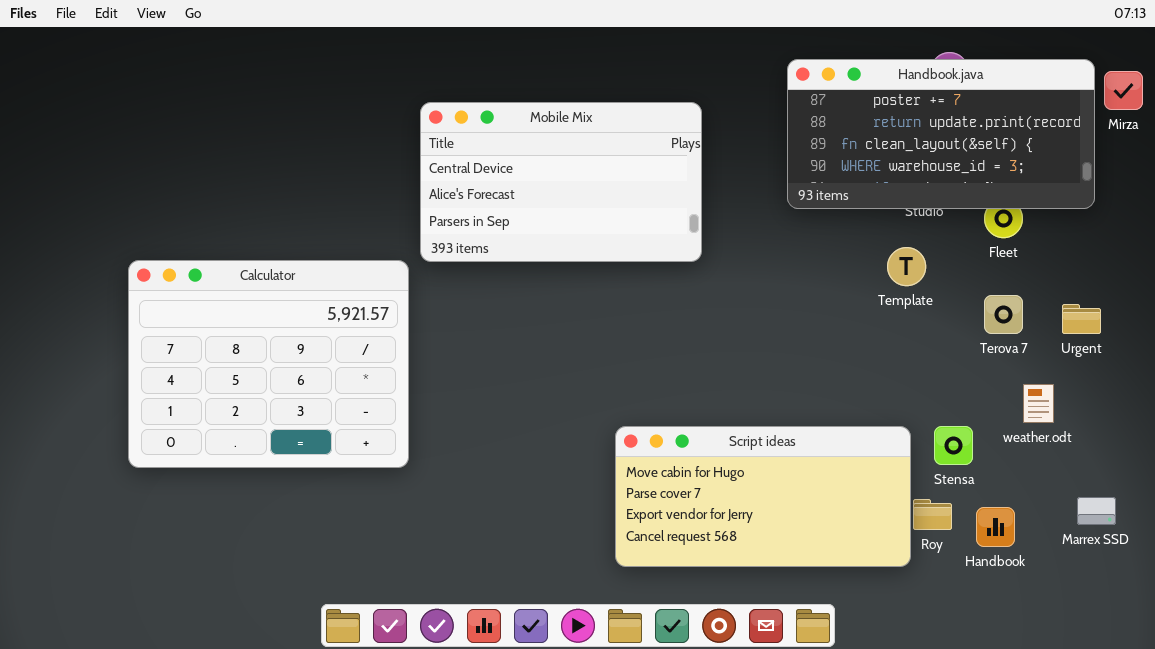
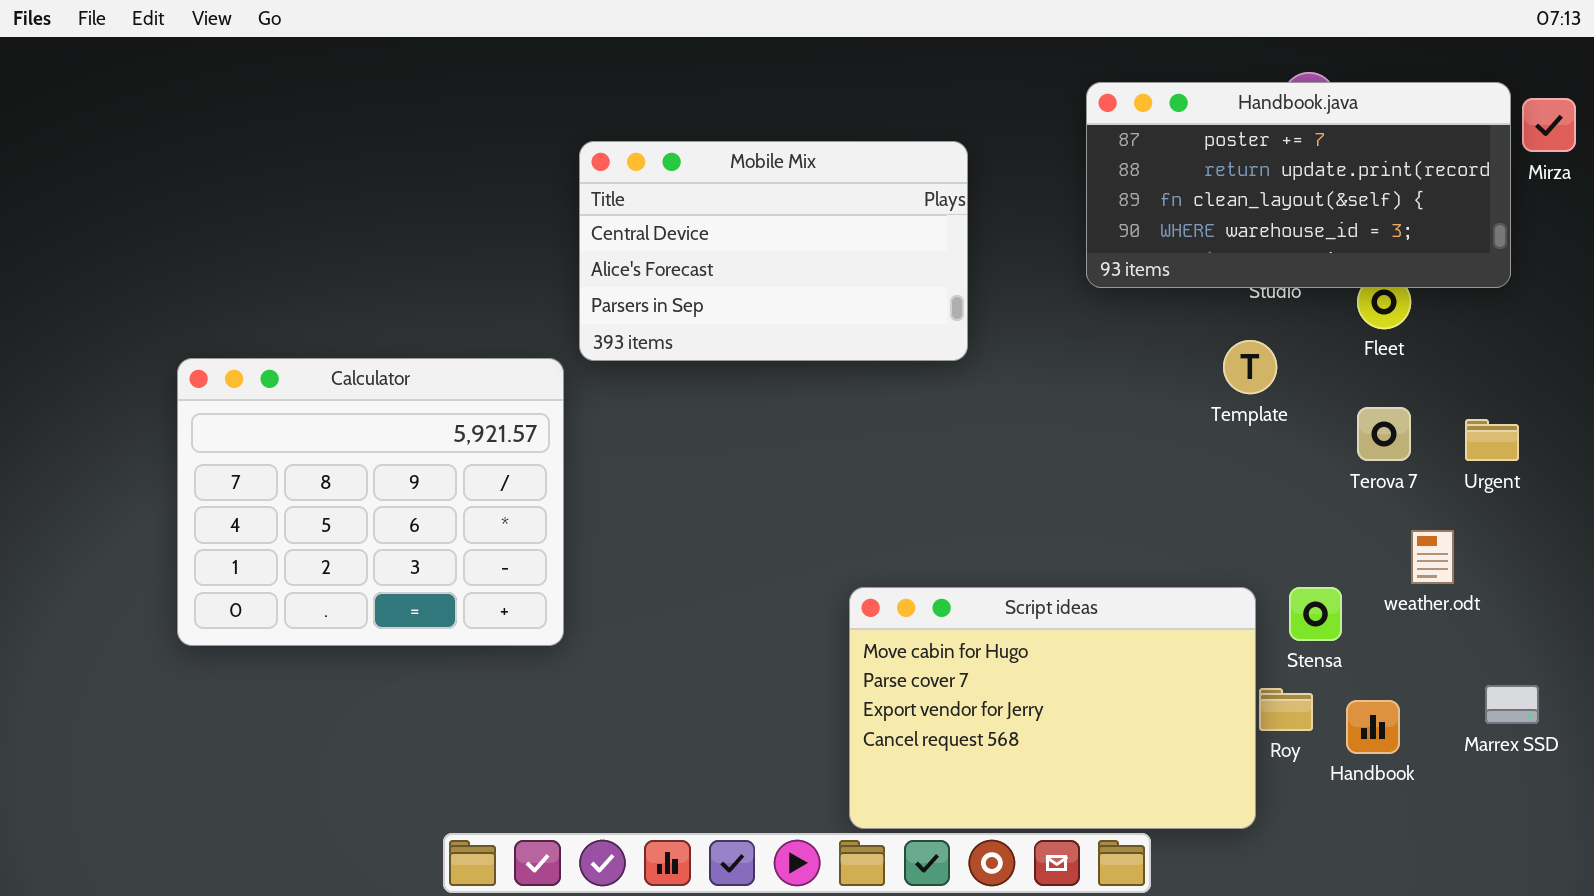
Script ideas: [615,426,911,567] -> [849,587,1256,829], resized

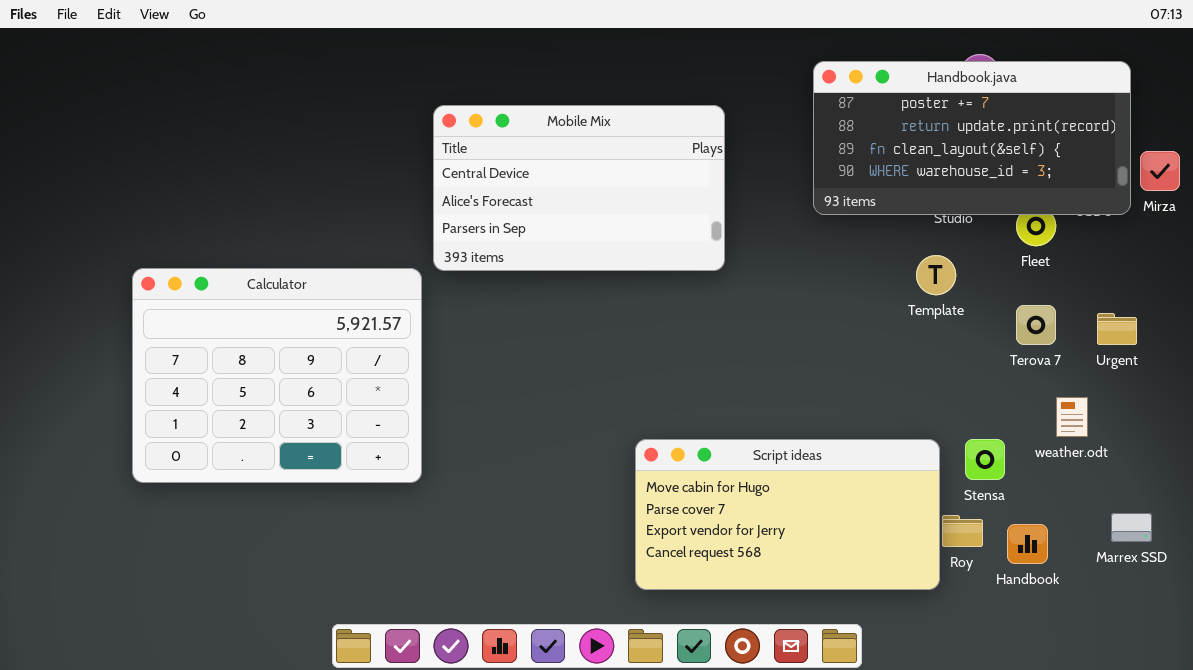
Mirza: [1522,98,1576,152] -> [1140,151,1180,191], moved
Script ideas: [849,587,1256,829] -> [635,439,940,590], resized

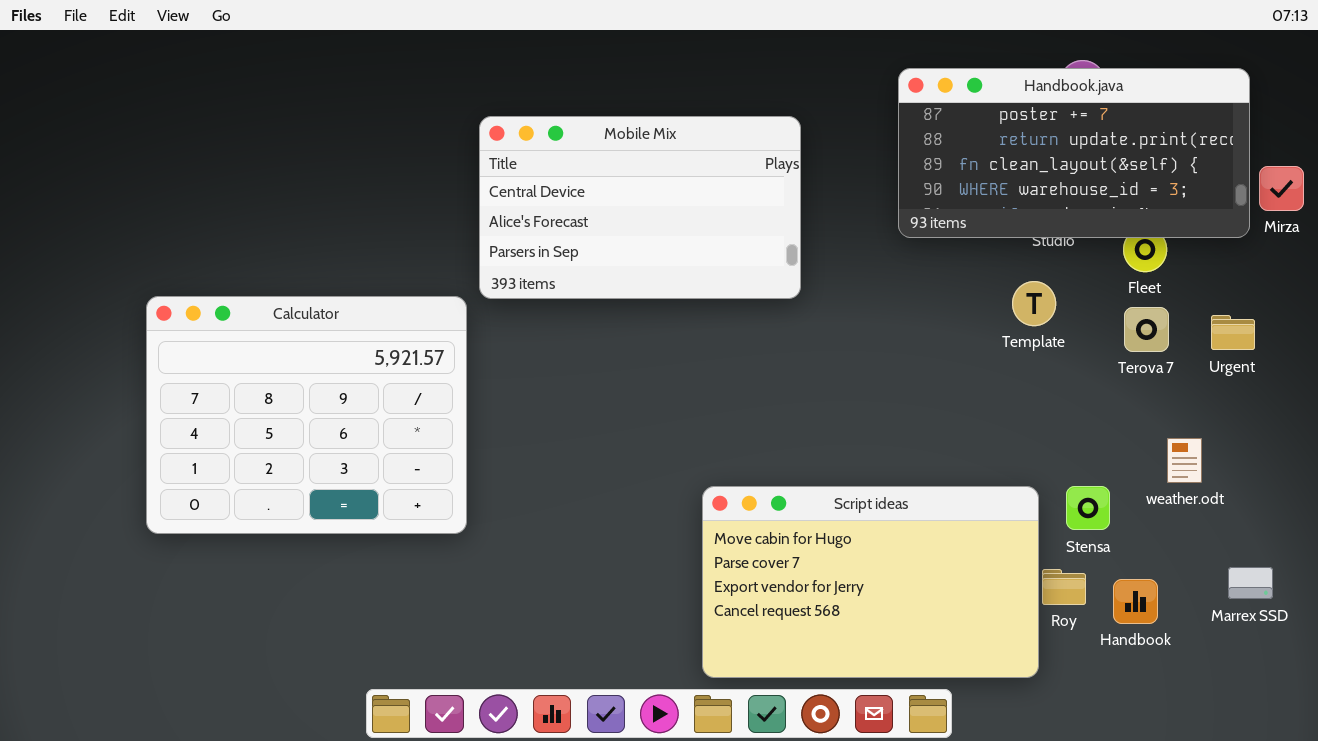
Terova 7: [1016,305,1056,345] -> [1124,307,1169,352], moved
Urgent: [1097,313,1137,345] -> [1211,315,1255,350], moved
Script ideas: [635,439,940,590] -> [702,486,1039,678], resized

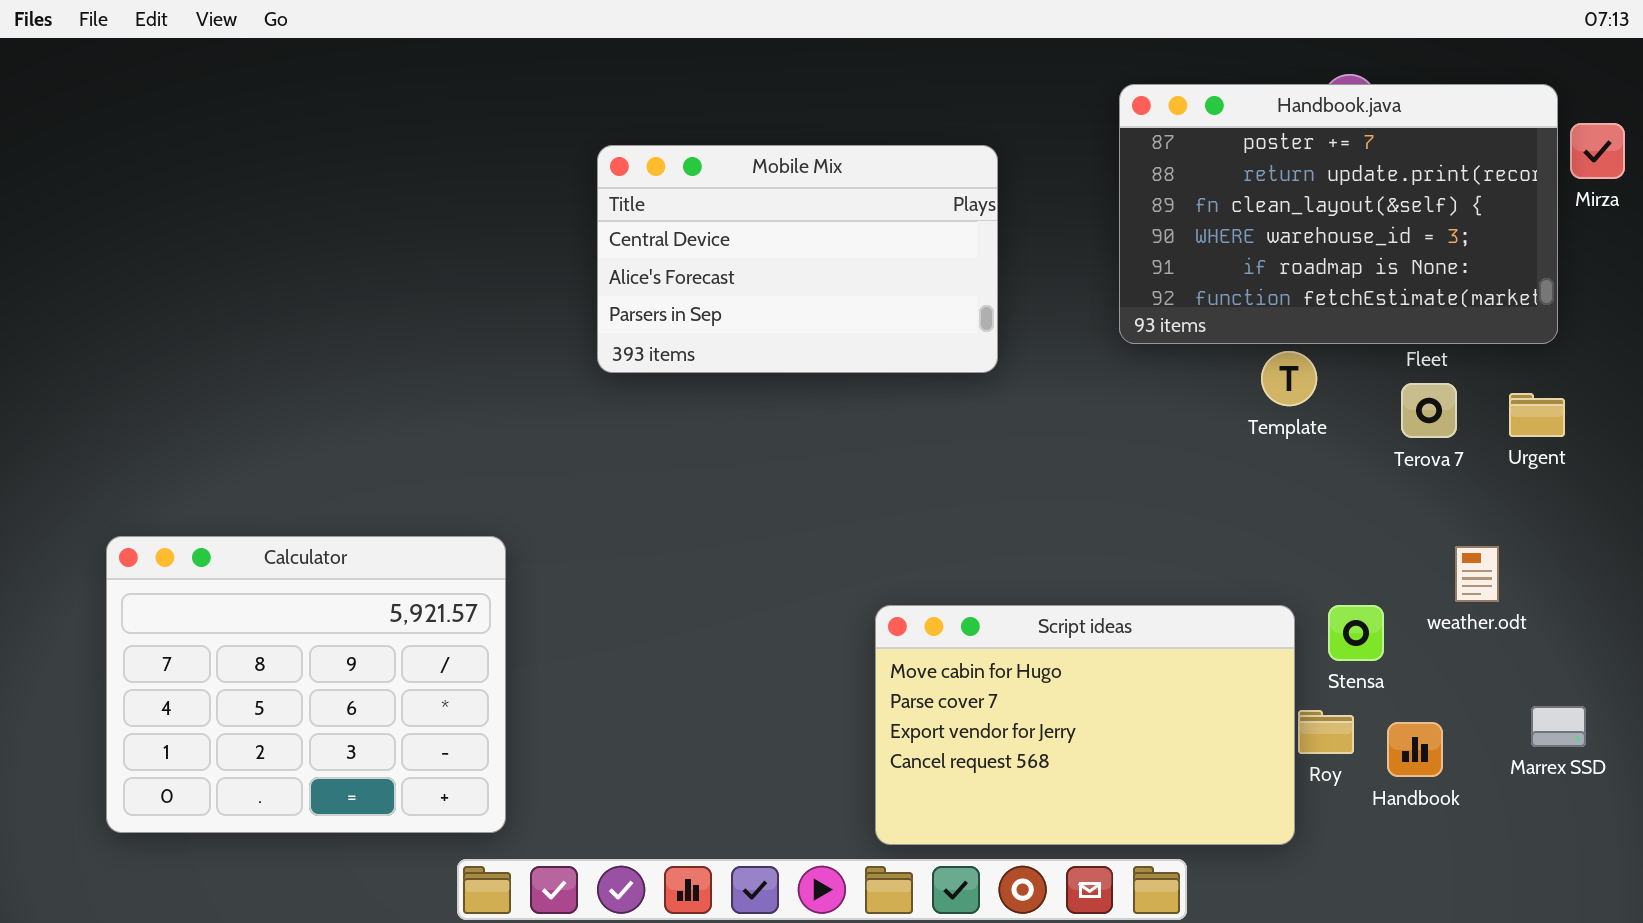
Handbook.java: [898,68,1250,238] -> [1119,84,1558,344], resized
Mirza: [1259,166,1304,211] -> [1570,123,1625,179], moved
Calculator: [146,296,467,534] -> [106,536,506,833], moved

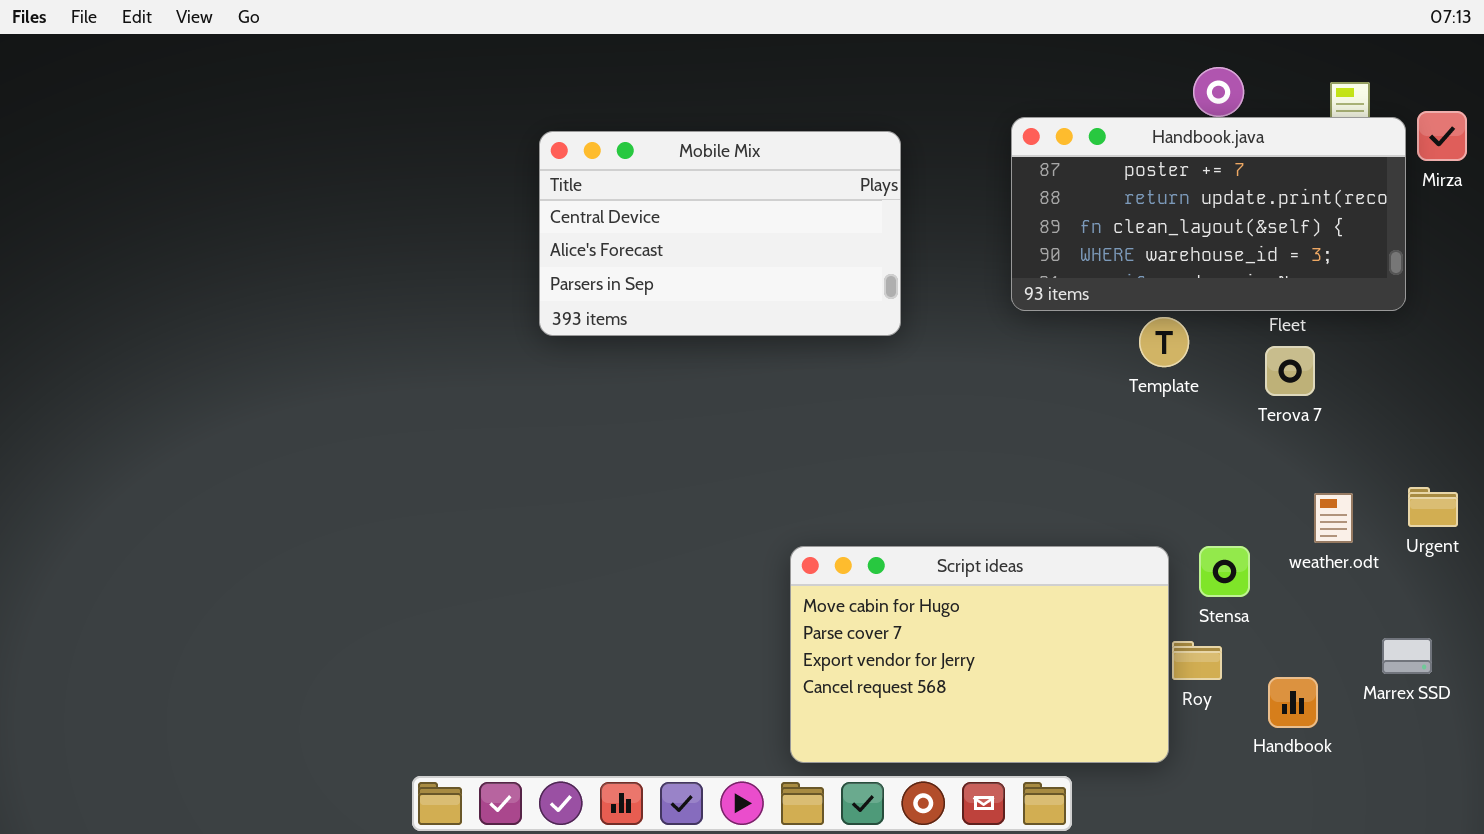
Handbook.java: [1119,84,1558,344] -> [1011,117,1406,311], resized
Urgent: [1509,393,1565,437] -> [1408,487,1458,527], moved
Calculator: [106,536,506,833] -> none, closed
Handbook: [1387,722,1443,777] -> [1268,677,1318,728], moved

